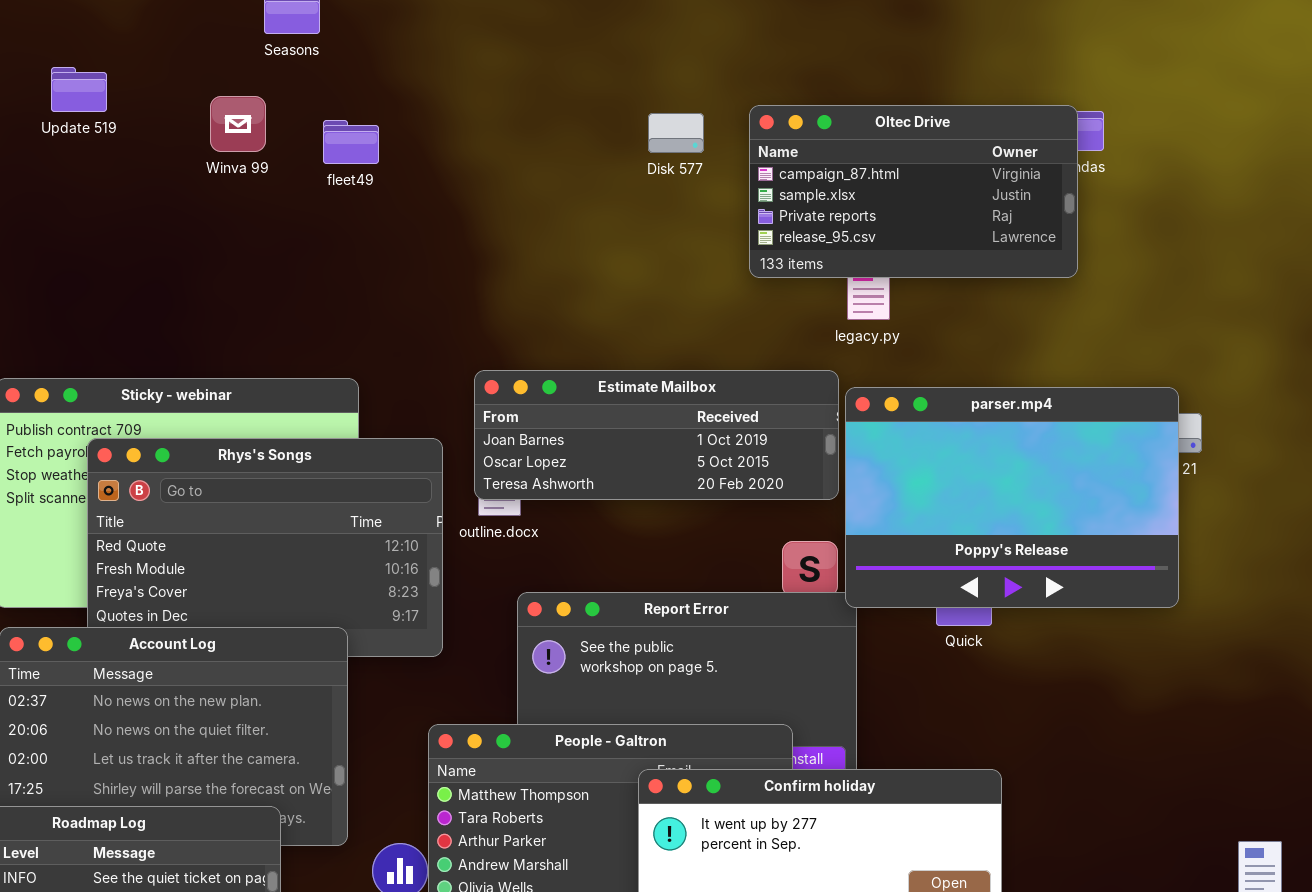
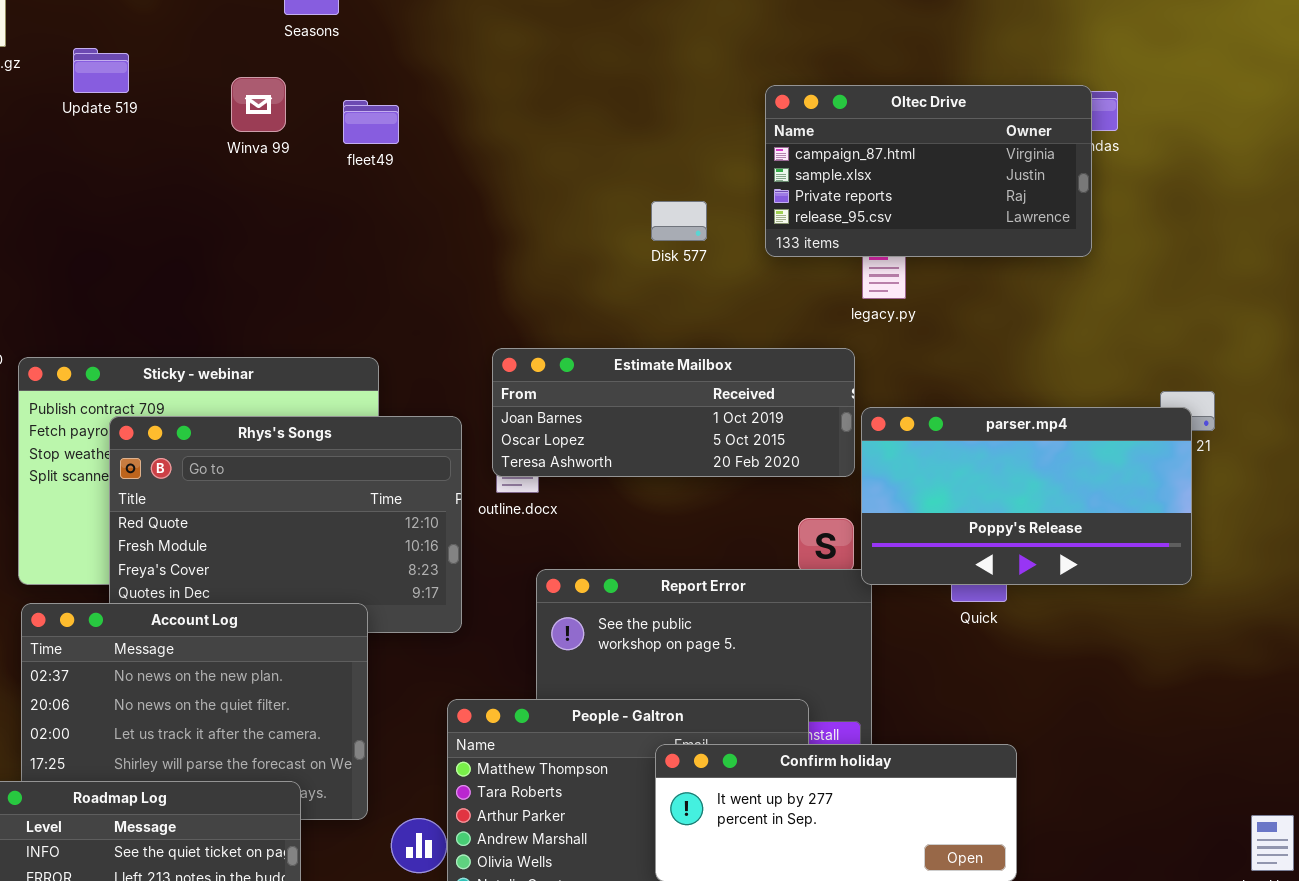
Disk 577: [648,113,704,153] -> [651,201,707,241], moved
parser.mp4: [845,387,1179,608] -> [861,407,1192,585], resized

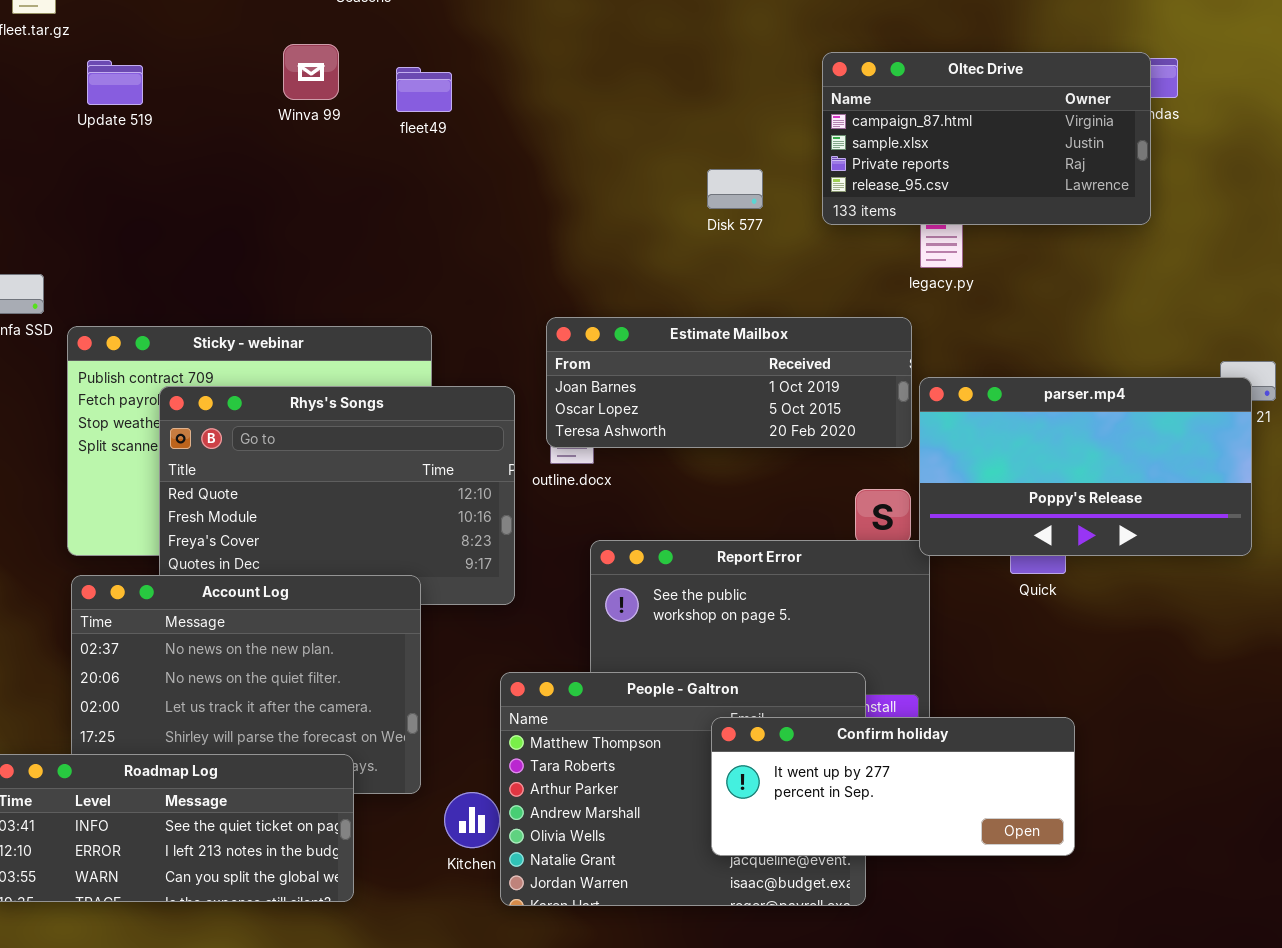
Update 519: [73,48,129,93] -> [87,60,143,105], moved

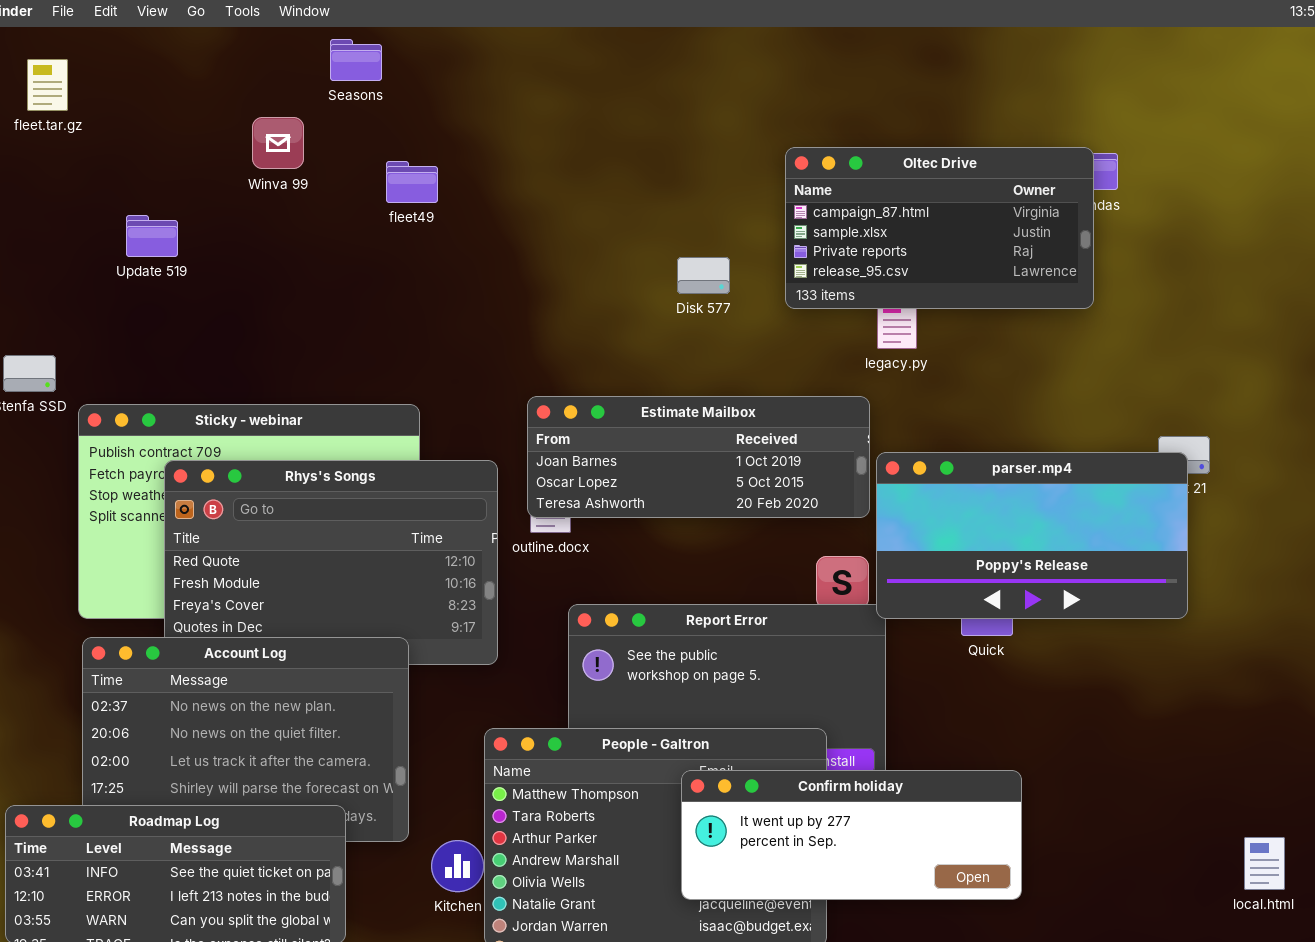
Winva 99: [283,44,339,100] -> [252,117,304,169], moved
Update 519: [87,60,143,105] -> [126,215,178,257], moved

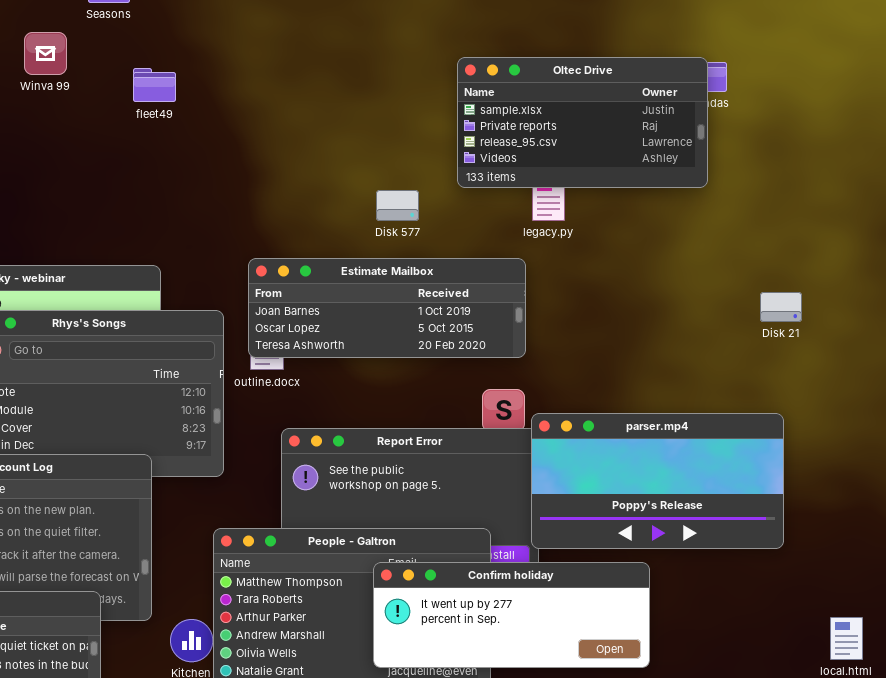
Oltec Drive: [785,147,1094,309] -> [457,57,708,188], scrolled down 1 row
Disk 577: [677,257,730,294] -> [376,190,419,221], moved
parser.mp4: [876,452,1188,619] -> [531,413,784,549], moved

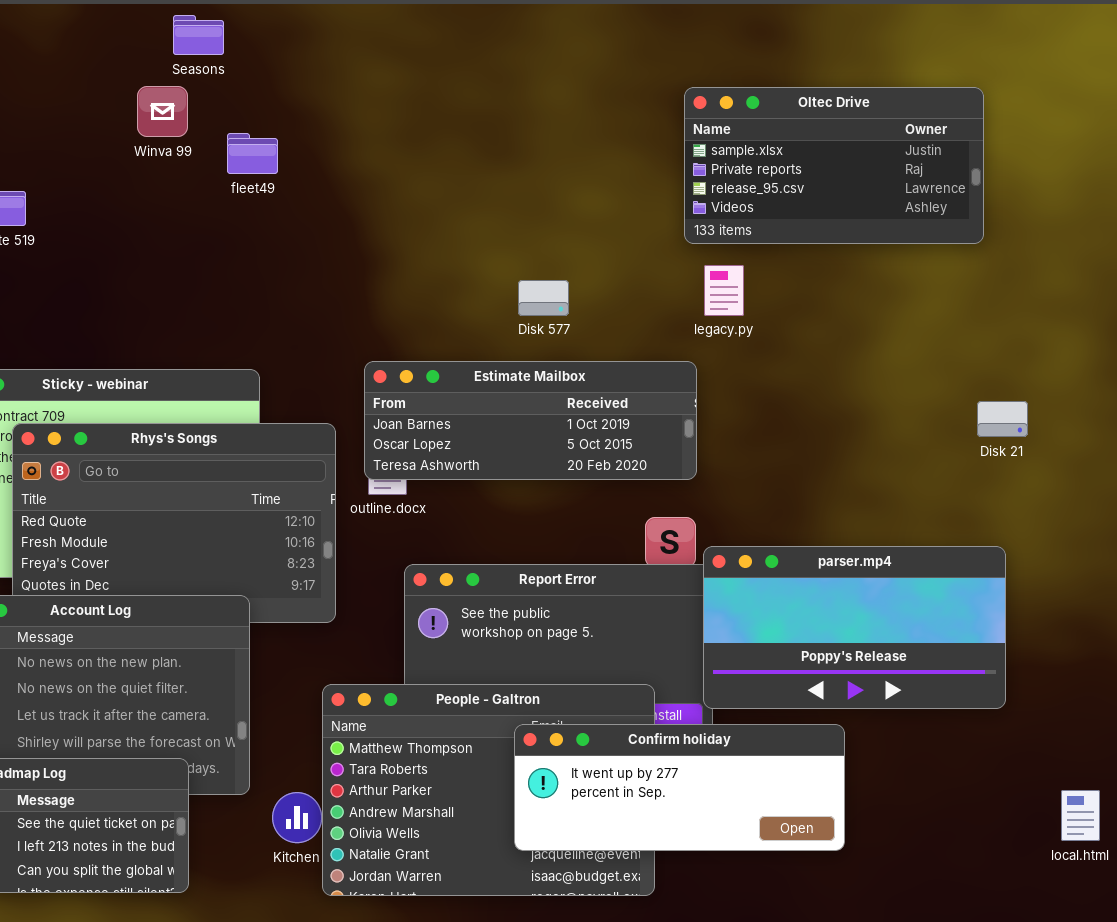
Winva 99: [24,32,67,75] -> [137,86,188,137], moved
Oltec Drive: [457,57,708,188] -> [684,87,984,244], moved

